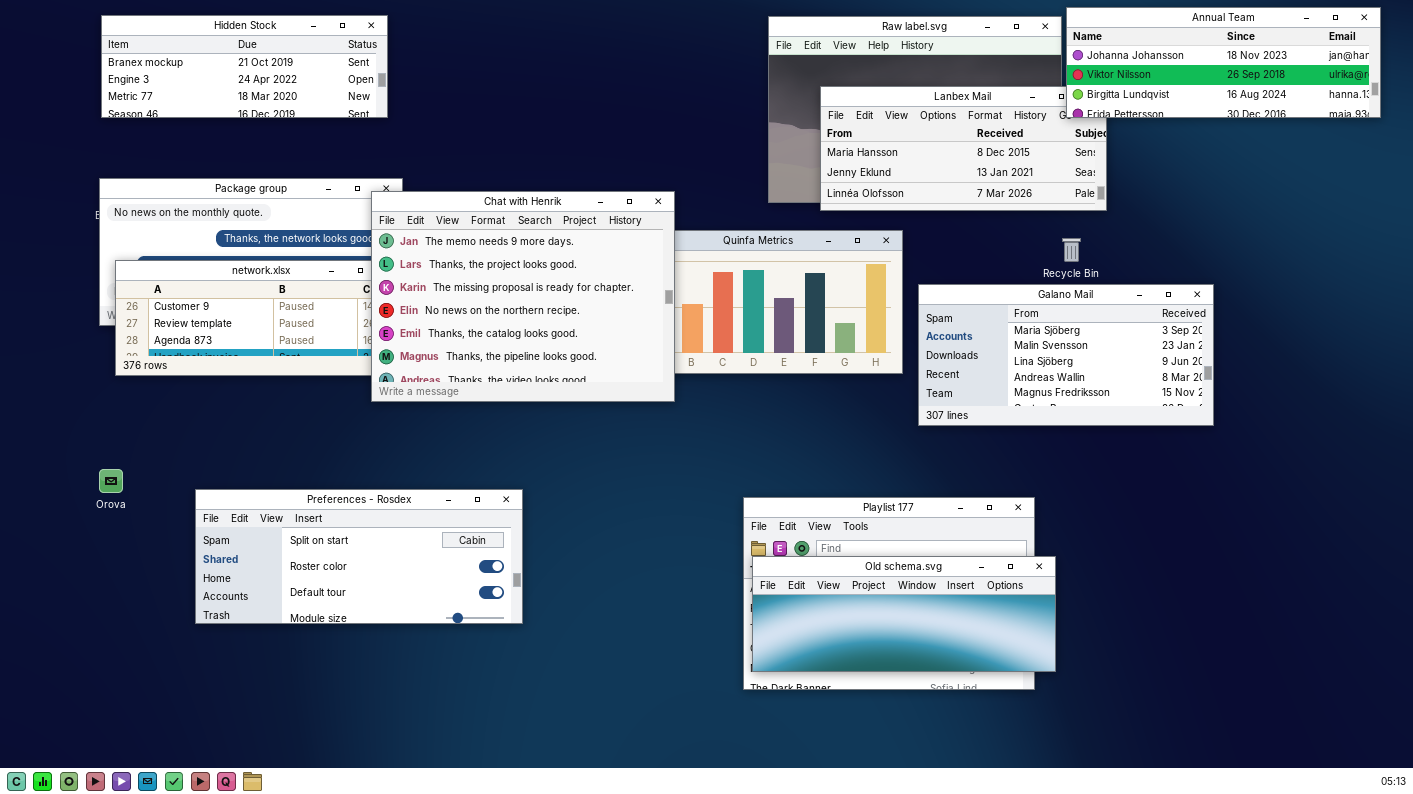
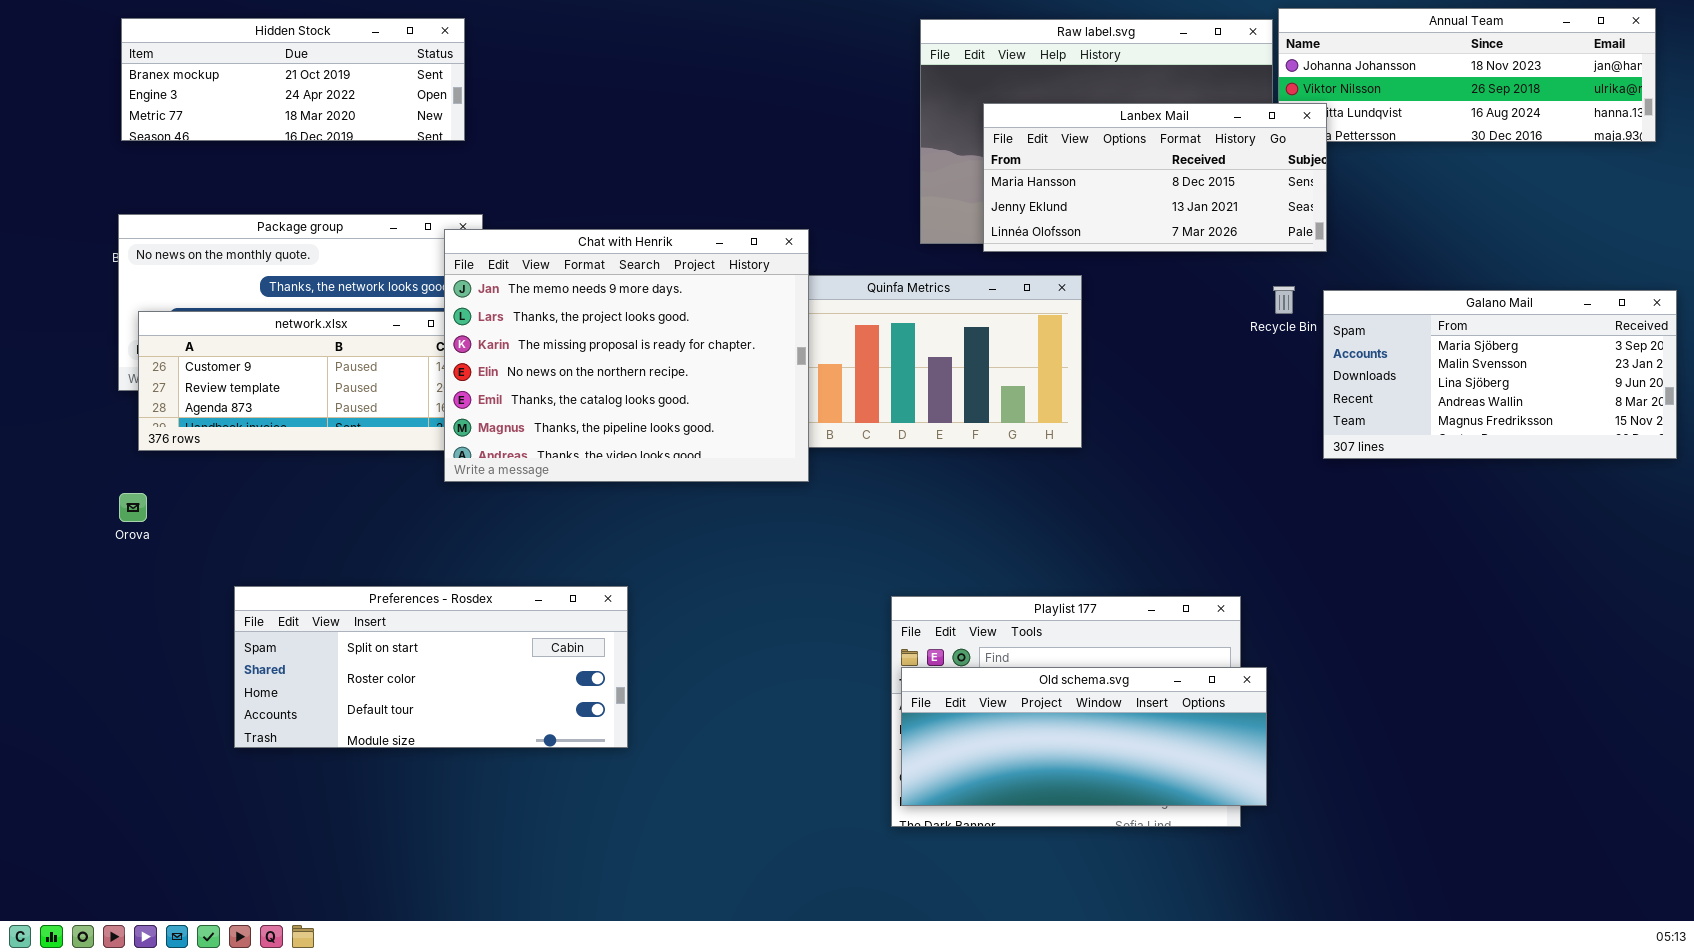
Lanbex Mail: [820,86,1107,211] -> [983,103,1327,252], raised
Galano Mail: [918,284,1214,426] -> [1323,290,1677,459], moved
Orova: [99,469,123,493] -> [119,493,147,522], moved

